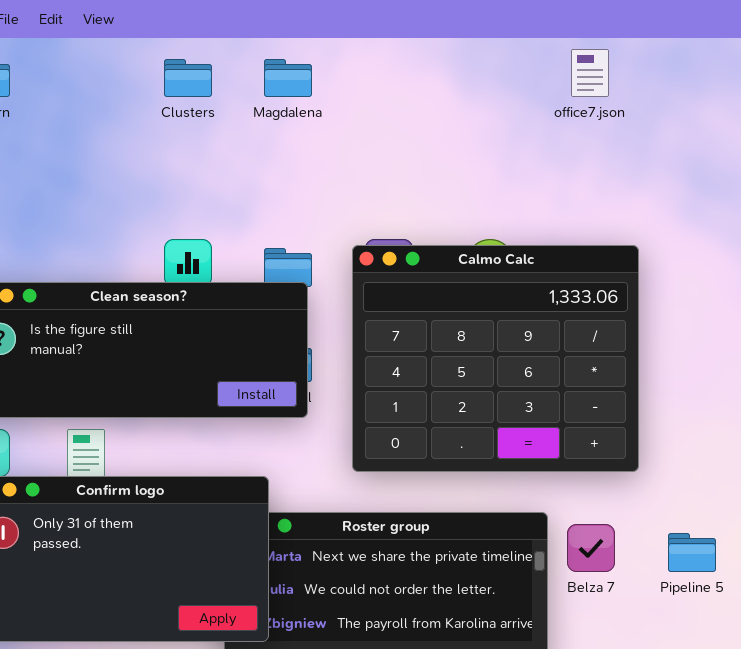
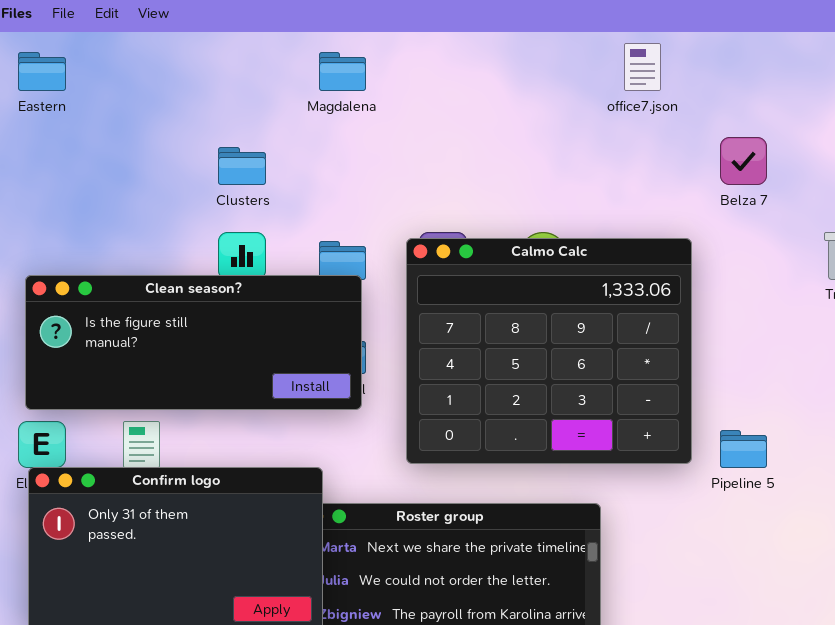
Clusters: [164,59,212,97] -> [218,147,266,185], moved
Belza 7: [567,524,615,572] -> [720,137,767,185], moved
Pipeline 5: [668,533,716,572] -> [720,430,767,468], moved

